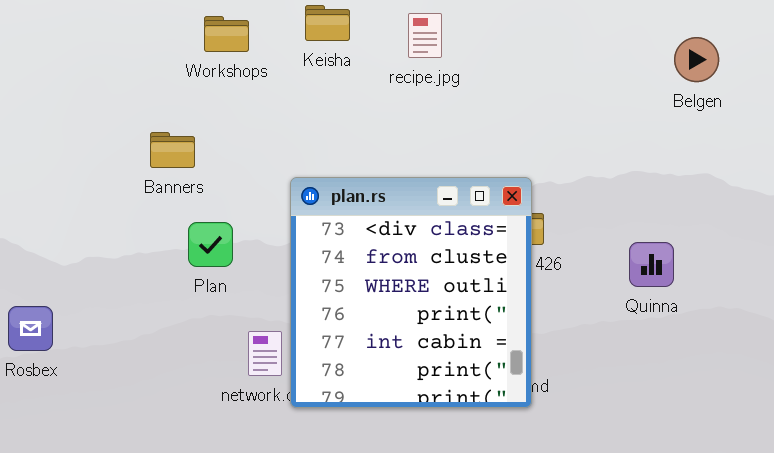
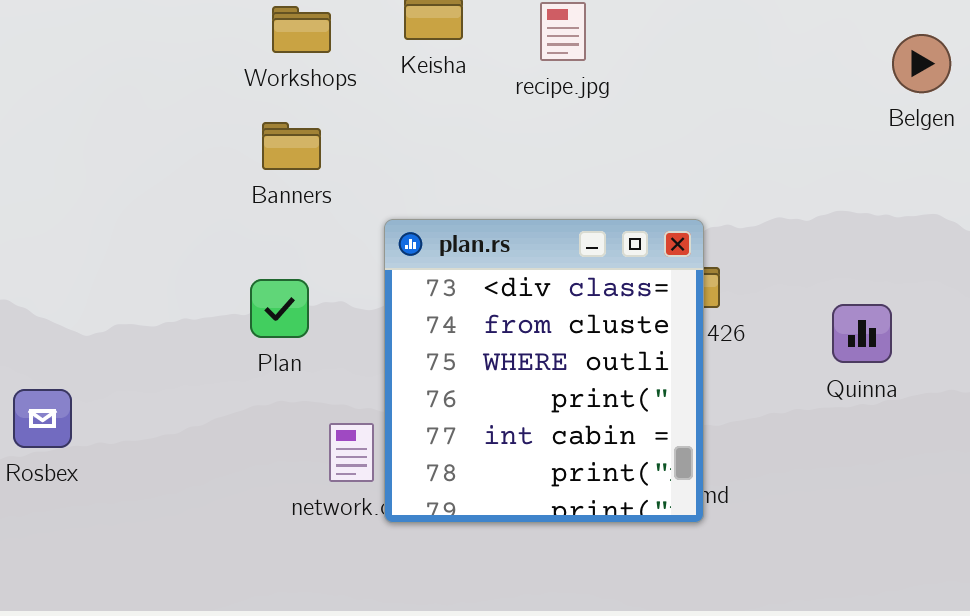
Banners: [150,132,195,168] -> [262,122,321,170], moved

